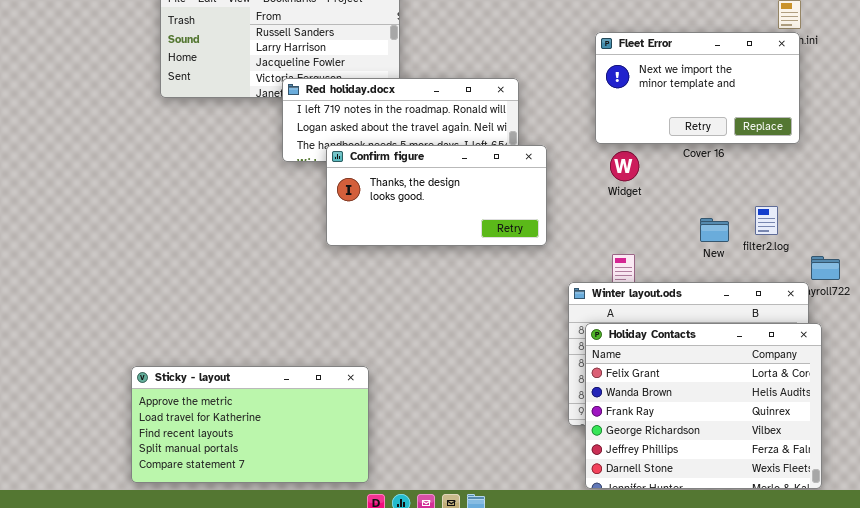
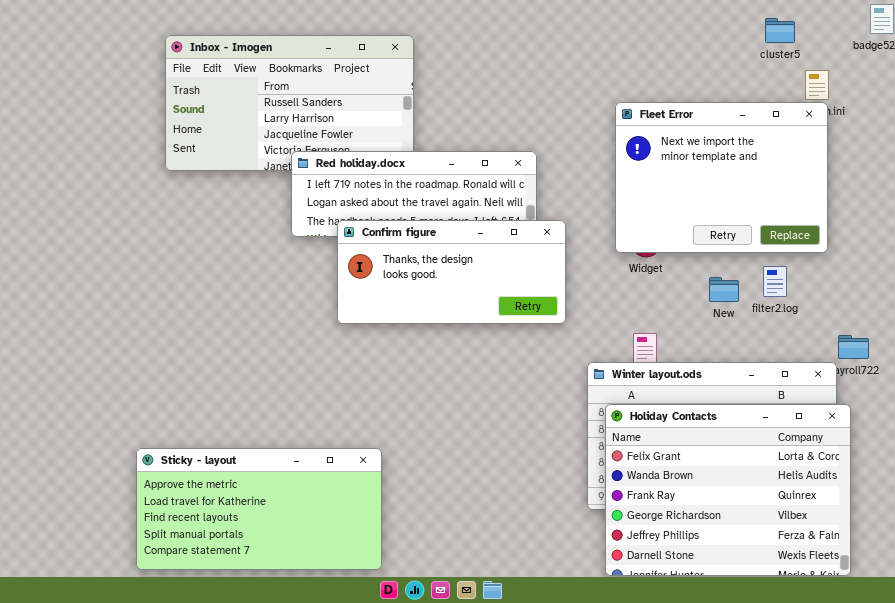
Fleet Error: [595,32,800,144] -> [615,102,828,253], resized
filter2.log: [755,206,778,235] -> [763,266,787,297], moved
New: [700,218,729,242] -> [709,277,739,302], moved

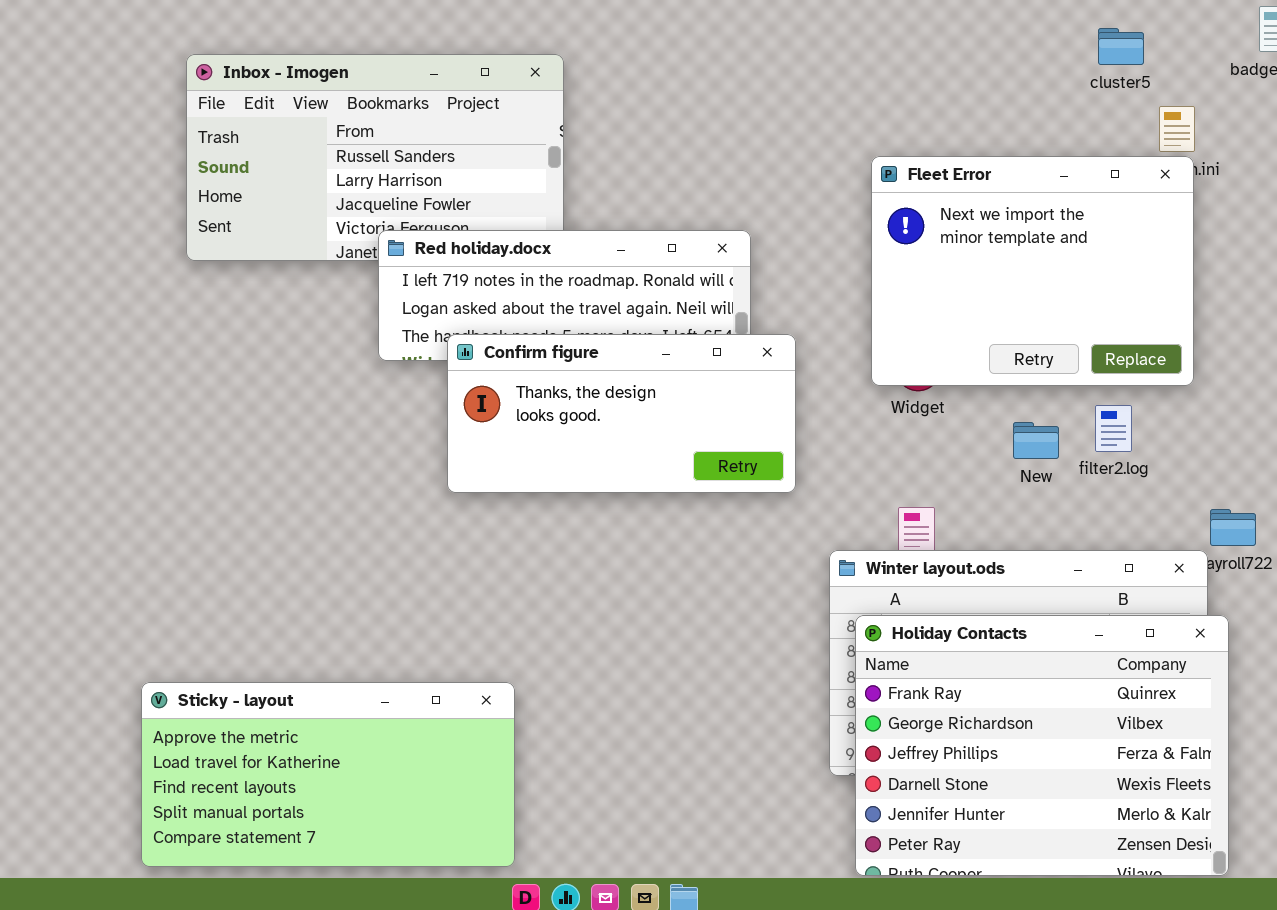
Holiday Contacts: [605,404,851,576] -> [855,615,1229,876], scrolled down 2 rows

